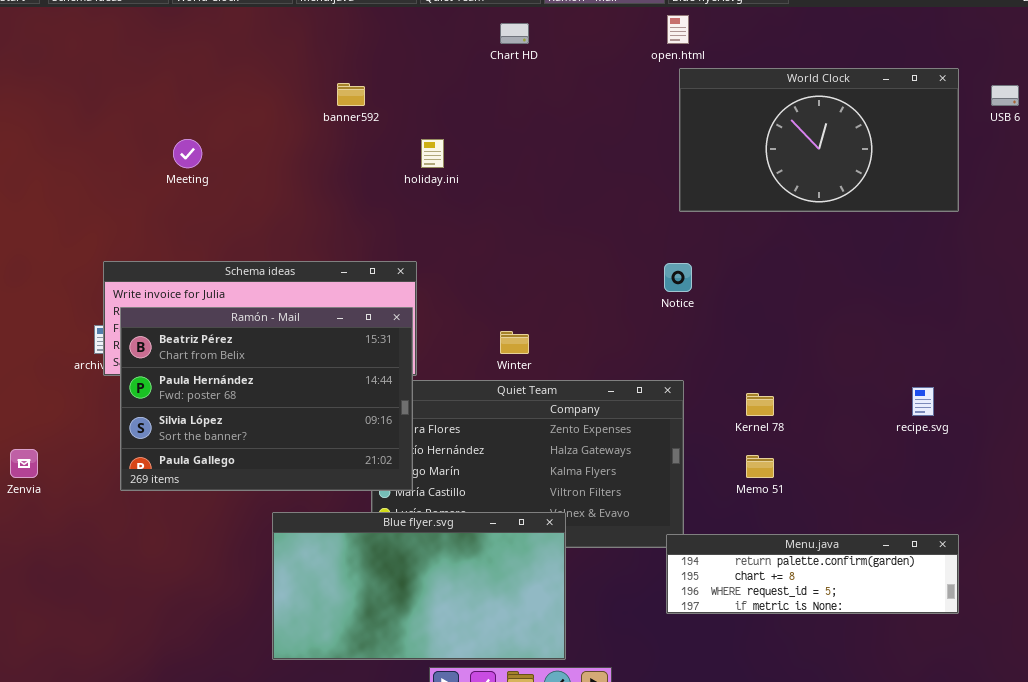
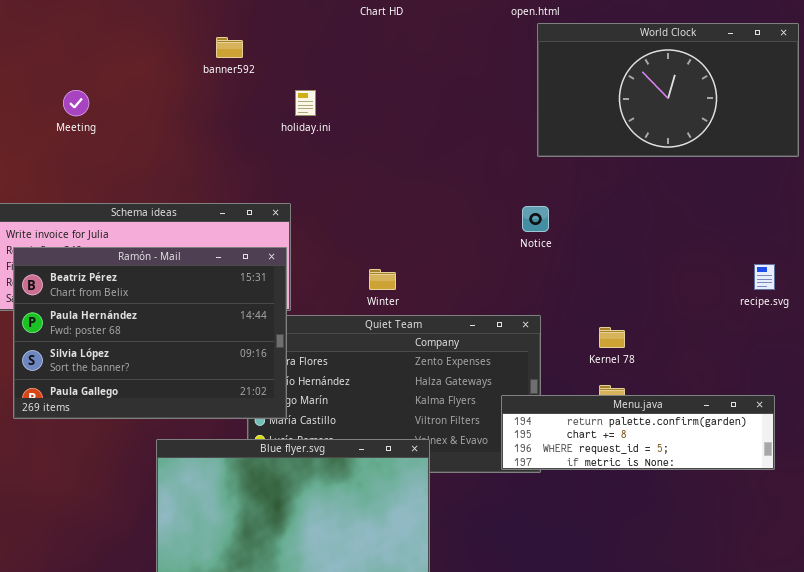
recipe.svg: [912,387,934,416] -> [754,264,775,290], moved
Menu.java: [666,534,959,614] -> [501,395,775,470], moved

